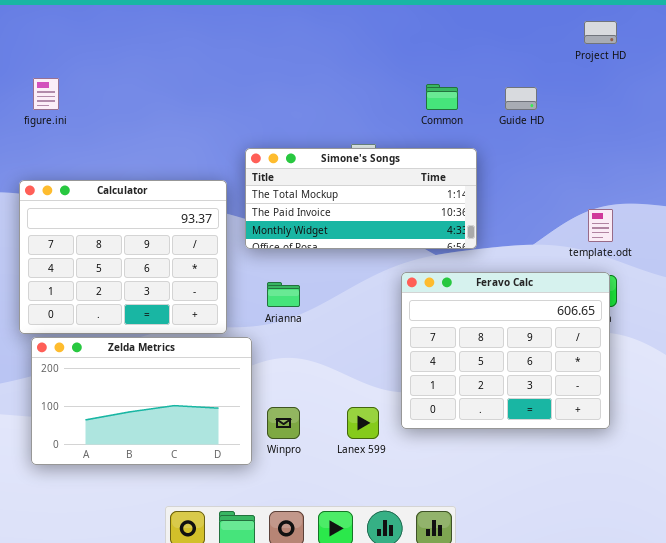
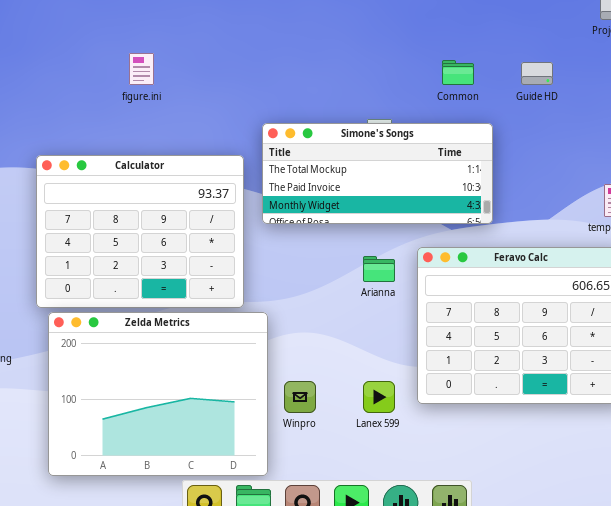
figure.ini: [33,78,59,110] -> [129,53,154,85], moved
Arianna: [267,282,300,307] -> [363,256,395,282], moved
Zelda Metrics: [31,337,252,465] -> [48,312,268,476], resized

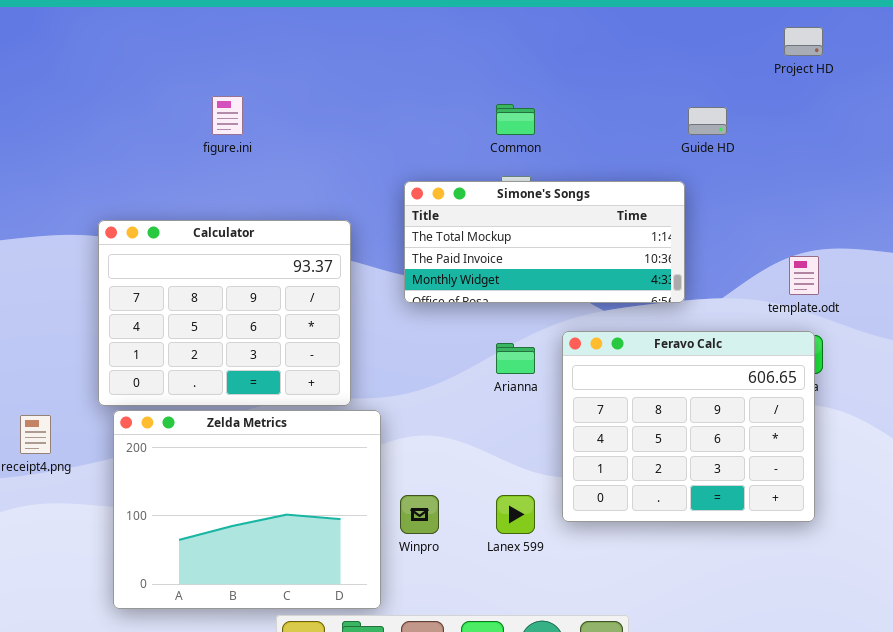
Common: [442,60,474,85] -> [496,104,535,135], moved
Simone's Songs: [262,123,493,224] -> [404,181,685,303], moved

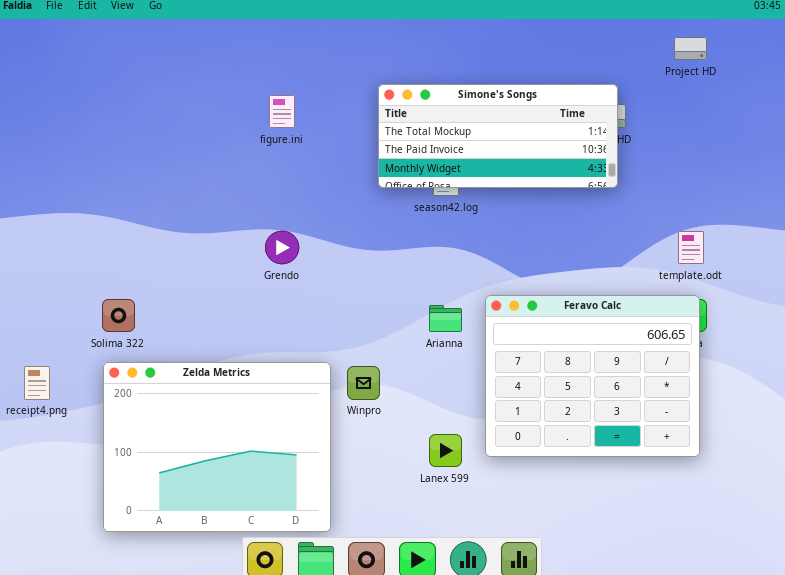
figure.ini: [212,96,243,135] -> [269,95,295,128], moved
Simone's Songs: [404,181,685,303] -> [378,84,618,188], moved
Calculator: [98,220,351,406] -> none, closed
Winpro: [400,495,439,534] -> [347,366,380,400], moved

